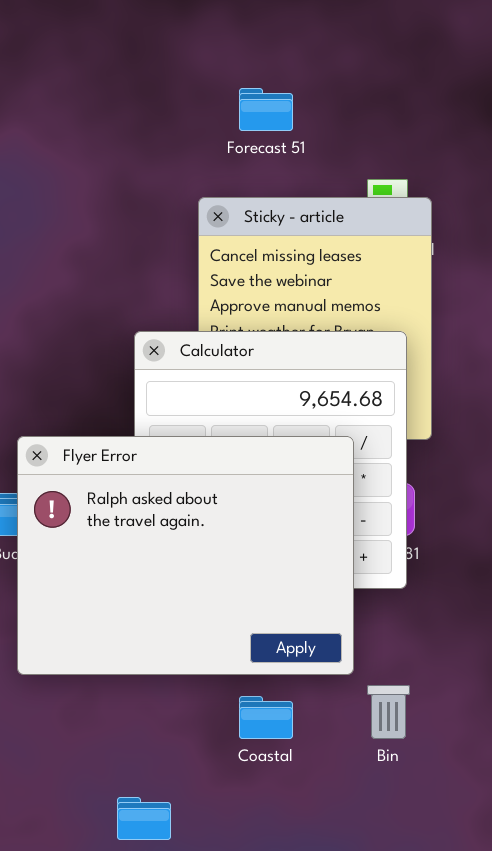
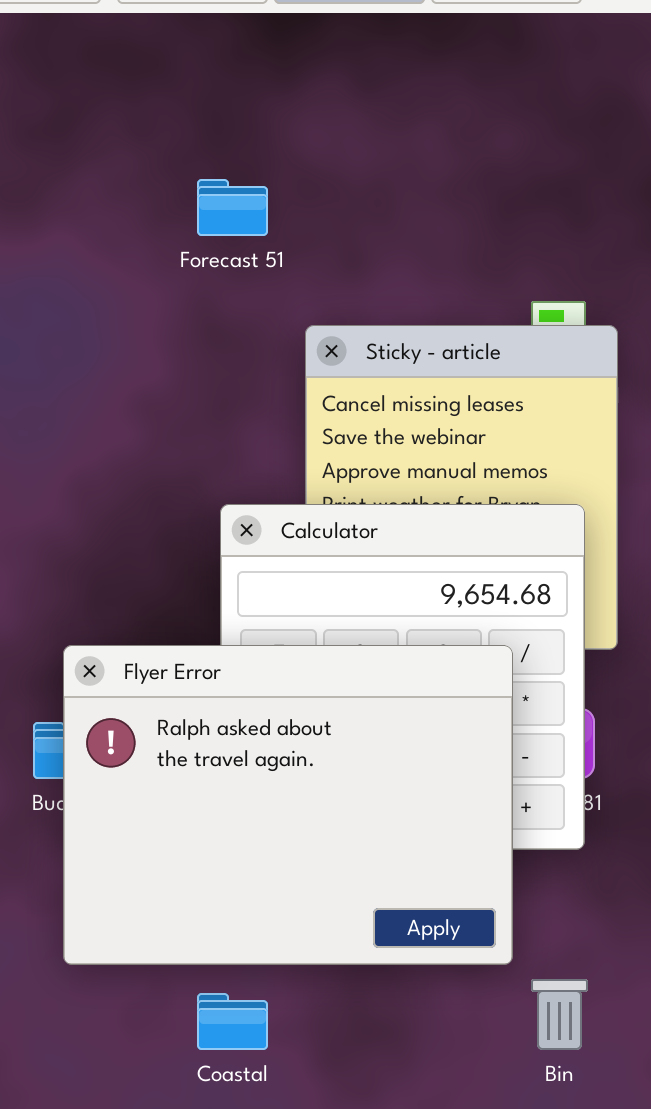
Forecast 51: [239,88,293,131] -> [197,179,268,236], moved
Coastal: [239,696,293,739] -> [197,993,268,1050], moved

